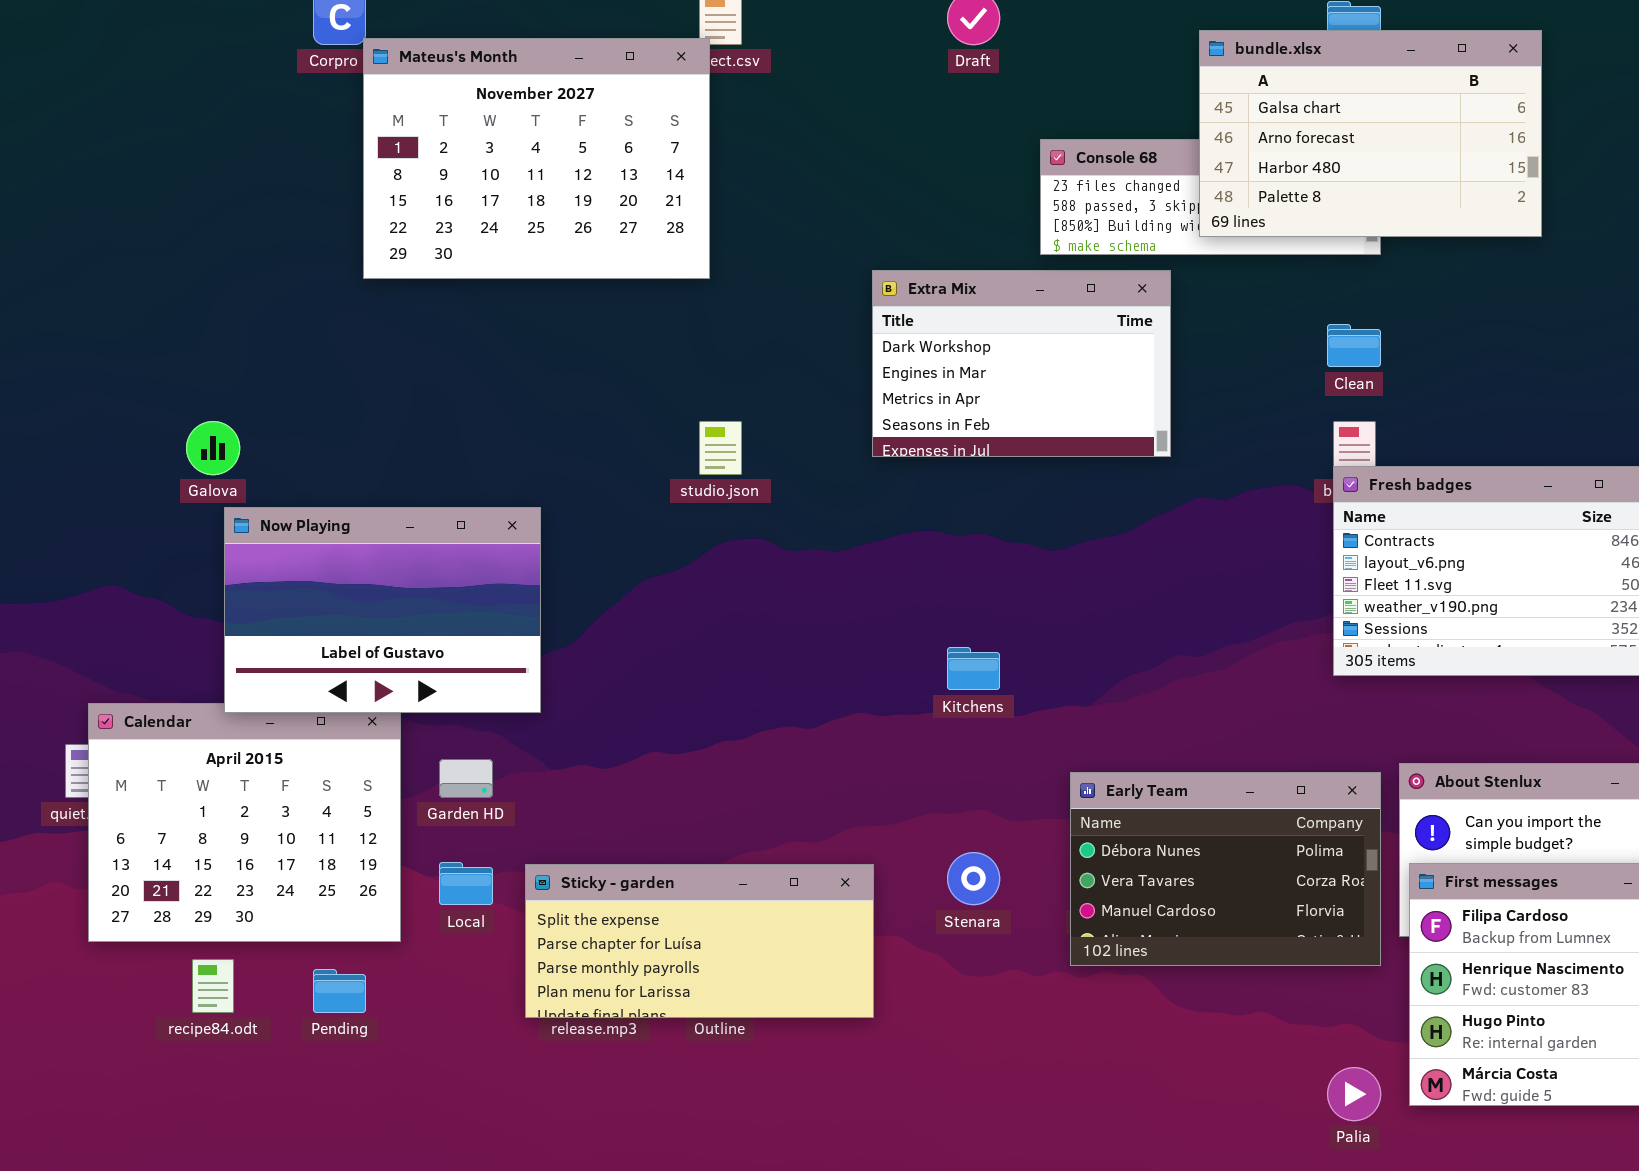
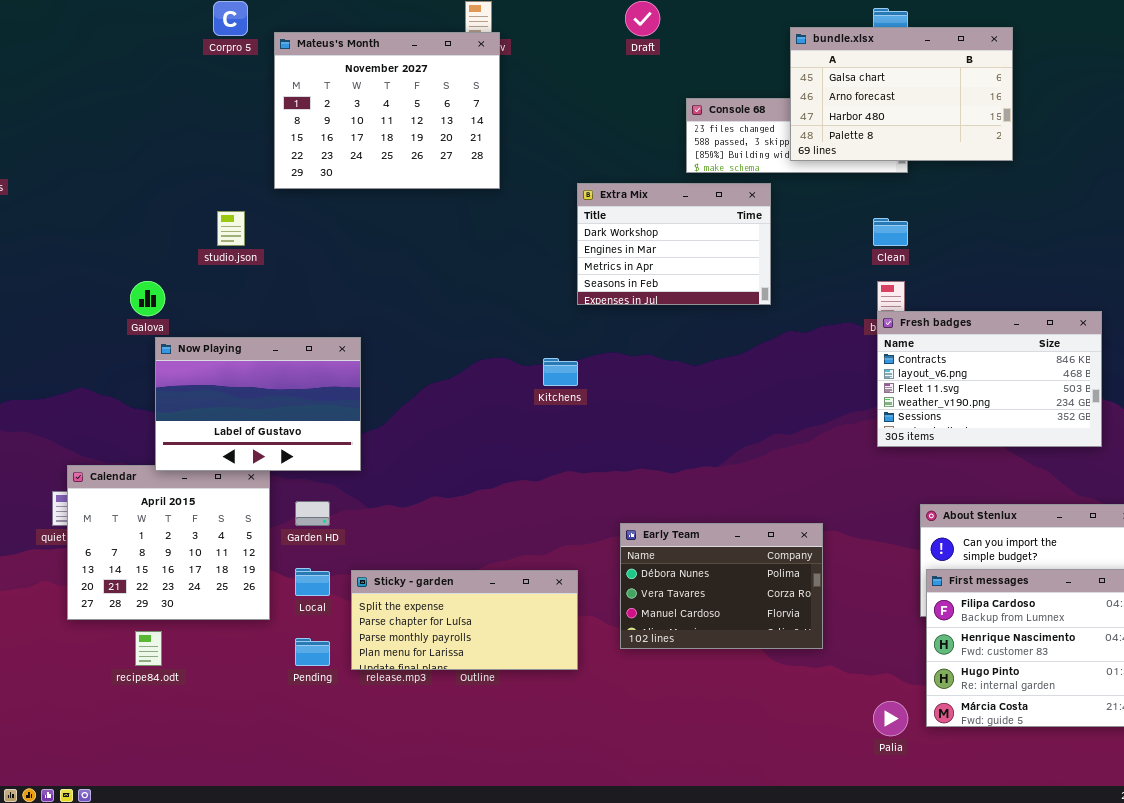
Mateus's Month: [363,38,710,279] -> [274,32,500,189], moved
studio.json: [699,421,742,475] -> [217,211,245,246], moved
Kitchens: [947,647,1000,690] -> [543,358,578,386], moved
Early Team: [1070,772,1381,966] -> [620,523,823,649], moved
Pending: [313,969,366,1013] -> [295,638,330,666], moved

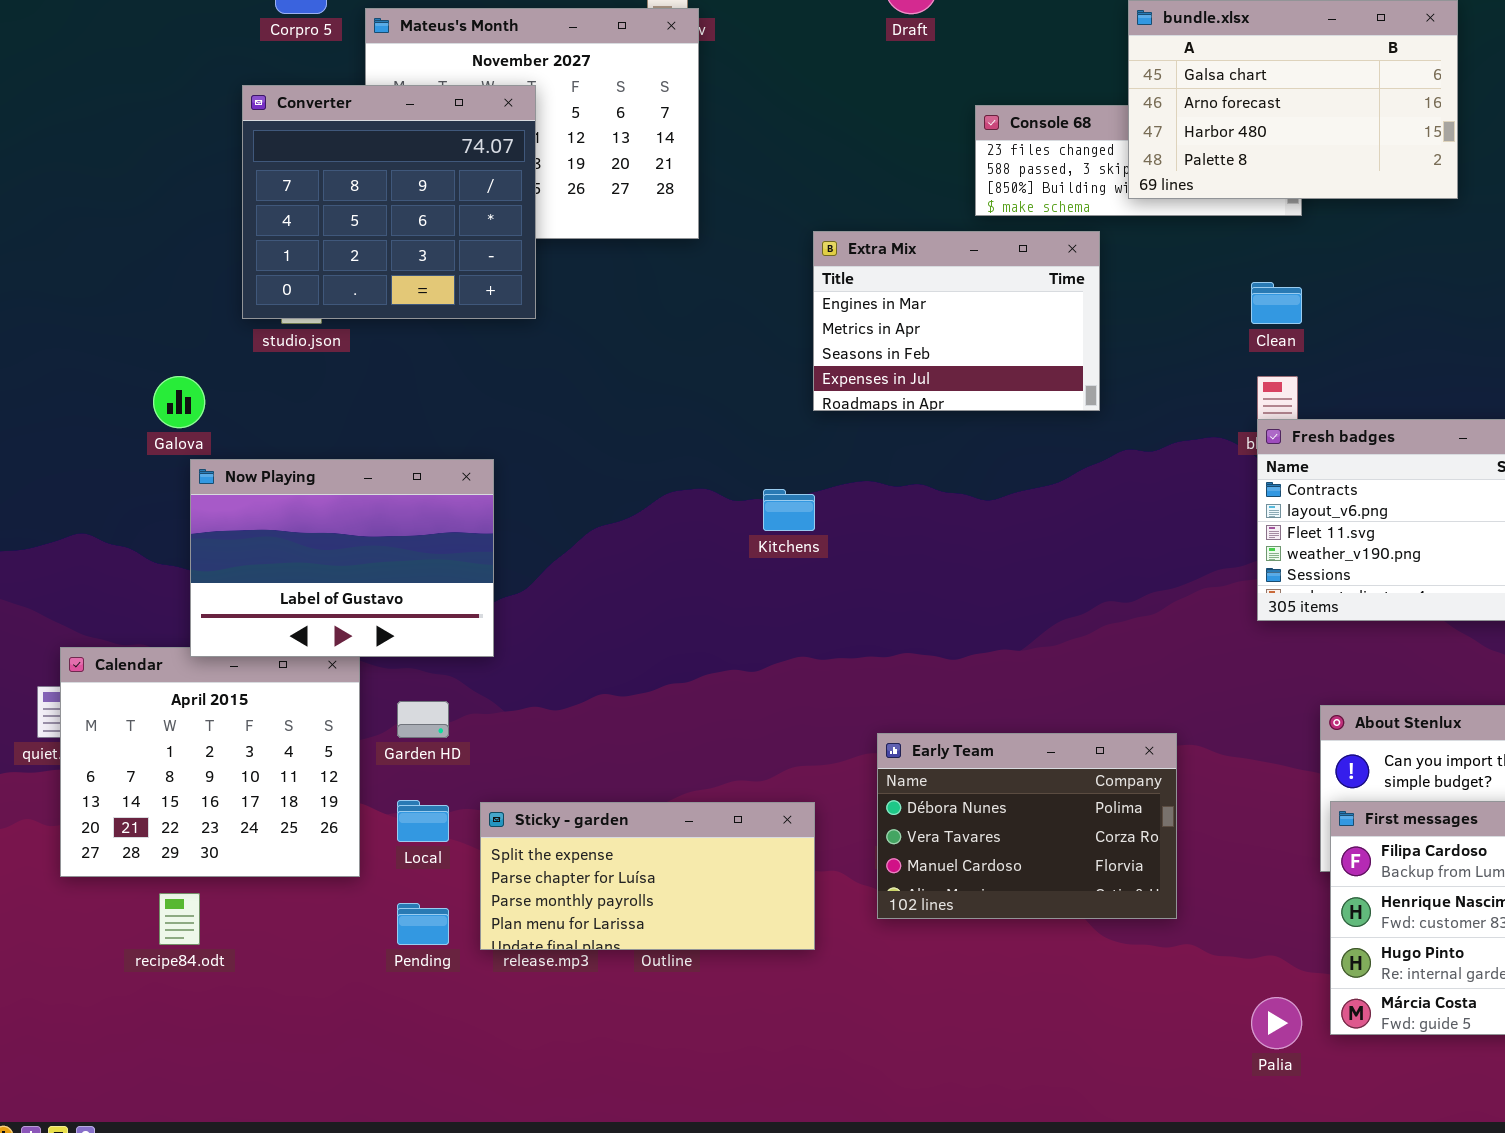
Converter: none -> [242,85,536,319], opened
Extra Mix: [577,183,771,305] -> [813,231,1100,411], scrolled down 1 row

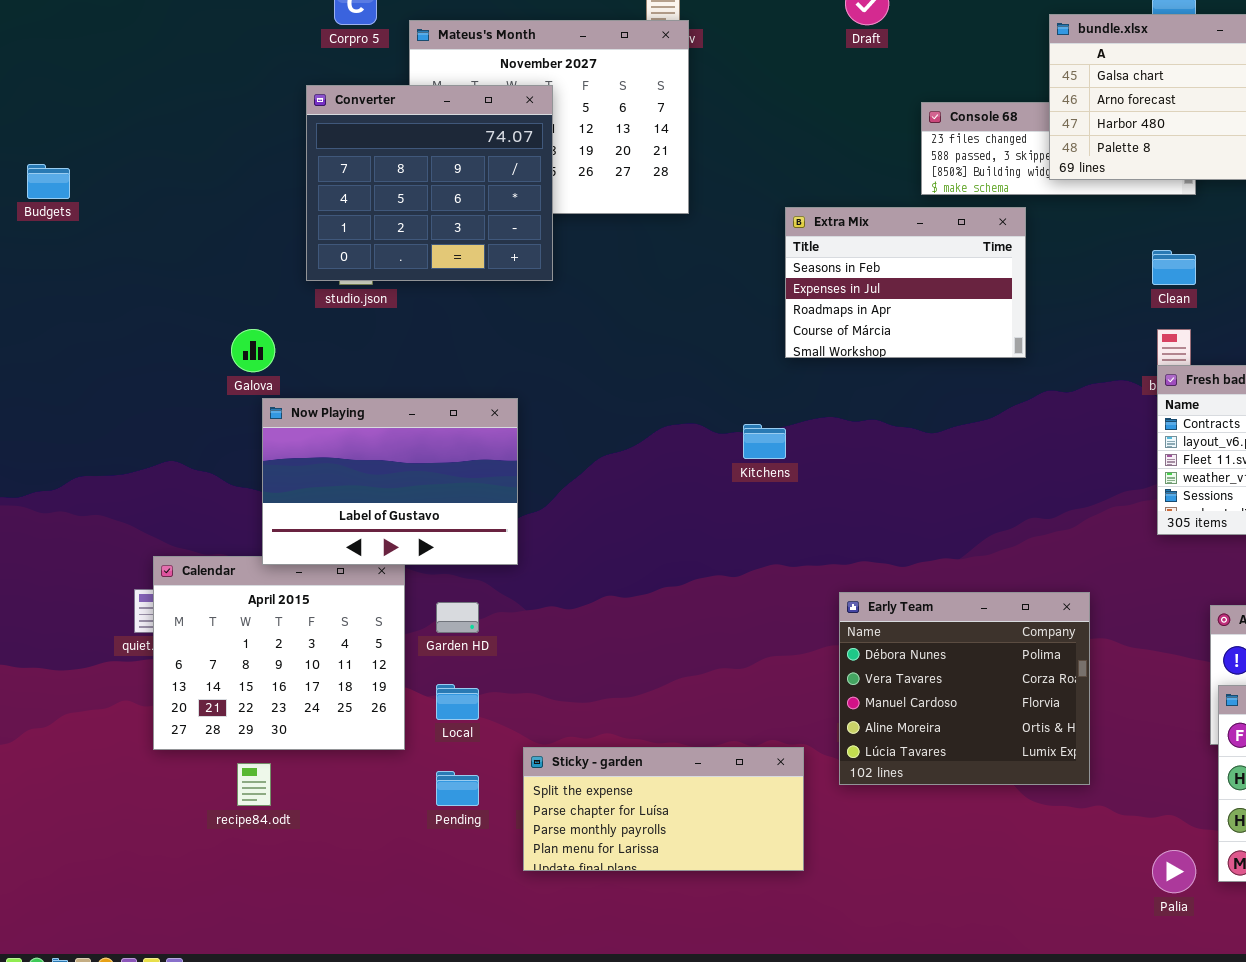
Extra Mix: [813,231,1100,411] -> [785,207,1026,358], scrolled down 2 rows
Early Team: [877,733,1177,919] -> [839,592,1090,785], resized
Sticky - garden: [480,802,815,950] -> [523,747,804,871], moved

